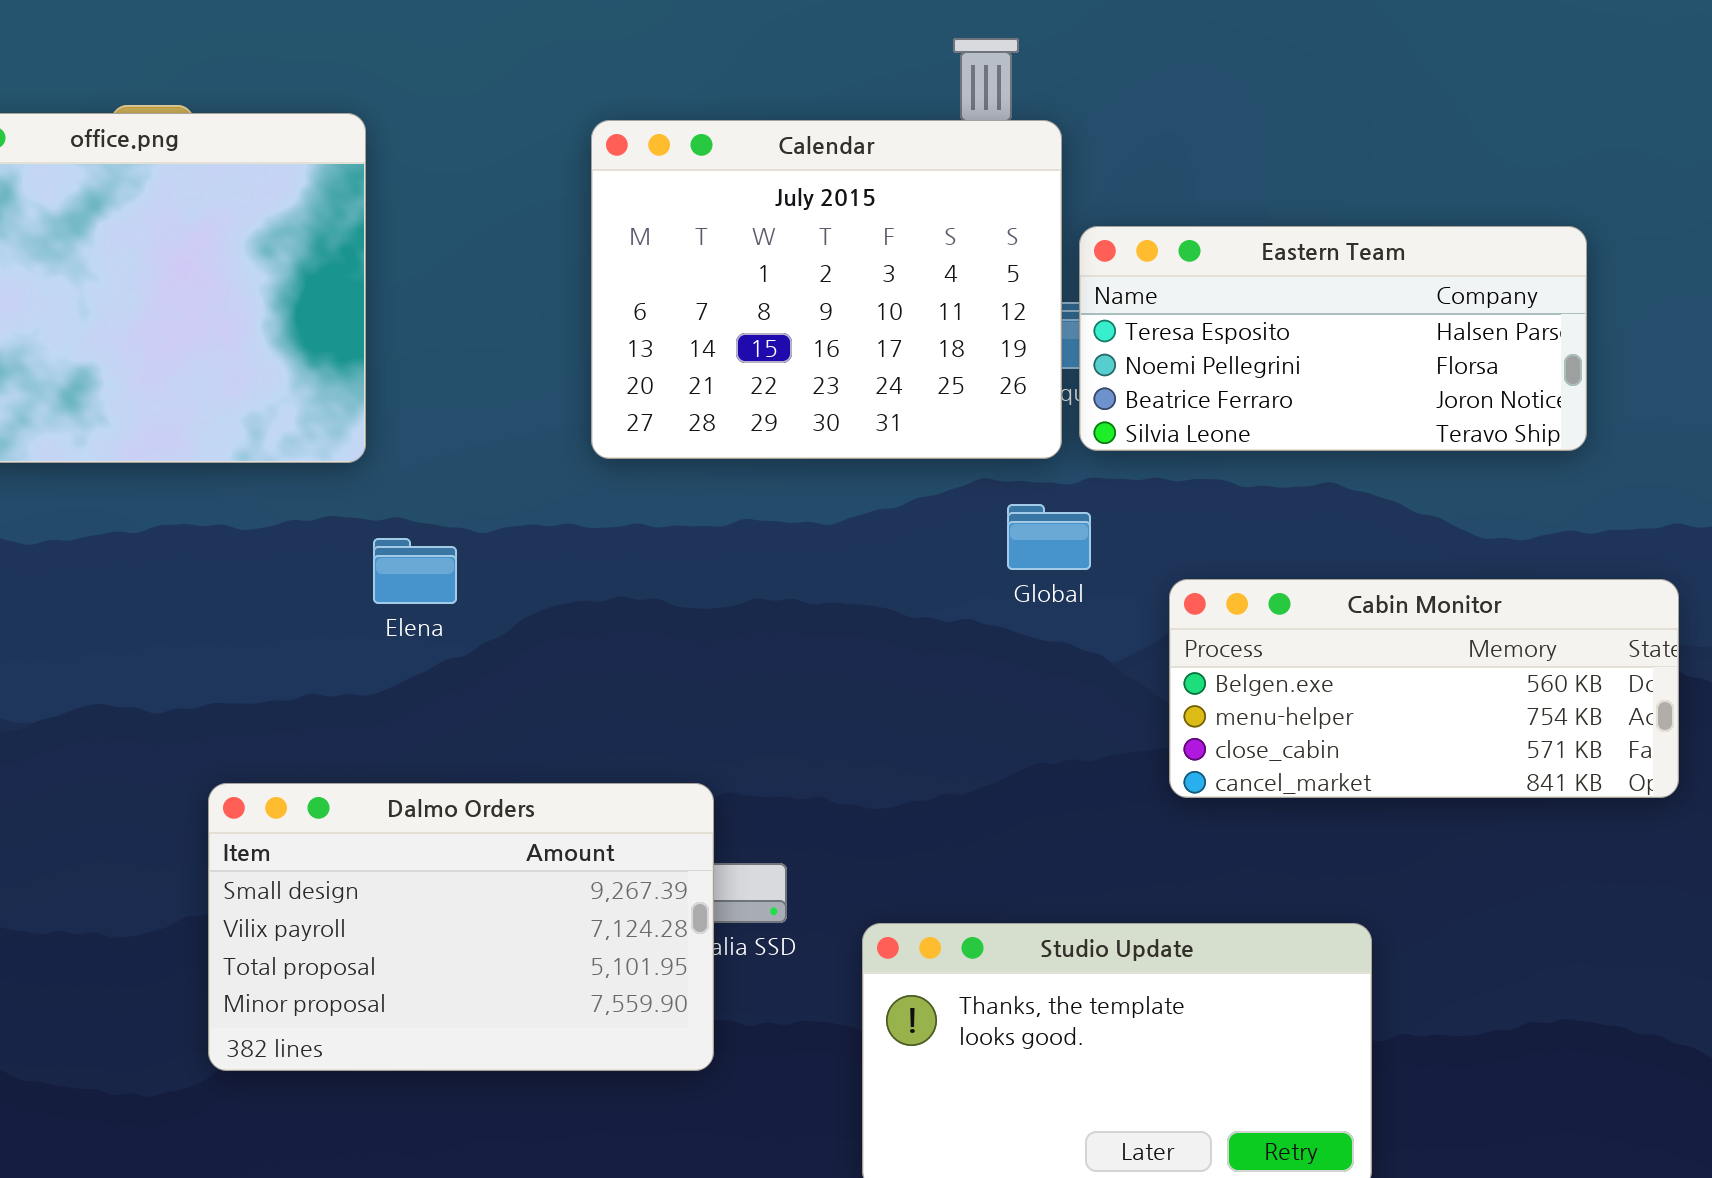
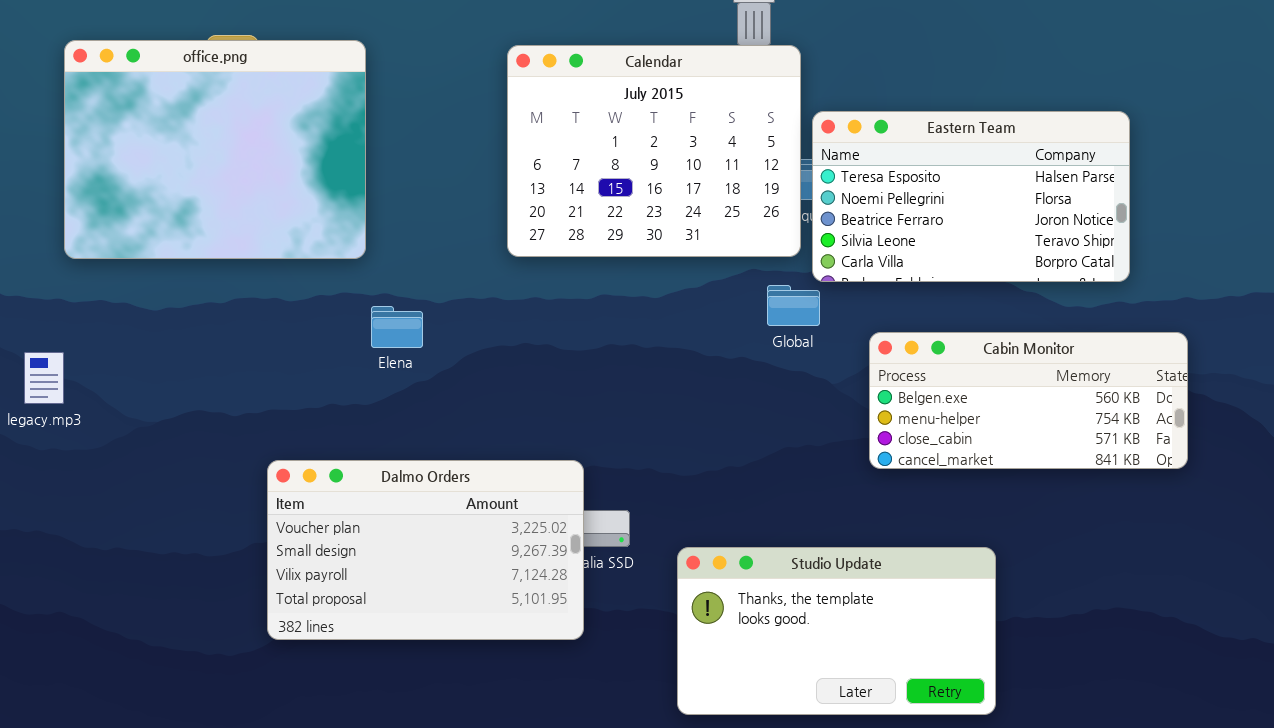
Eastern Team: [1079,226,1587,451] -> [812,111,1130,282], resized
Dalmo Orders: [208,783,714,1071] -> [267,460,584,640], scrolled up 1 row

